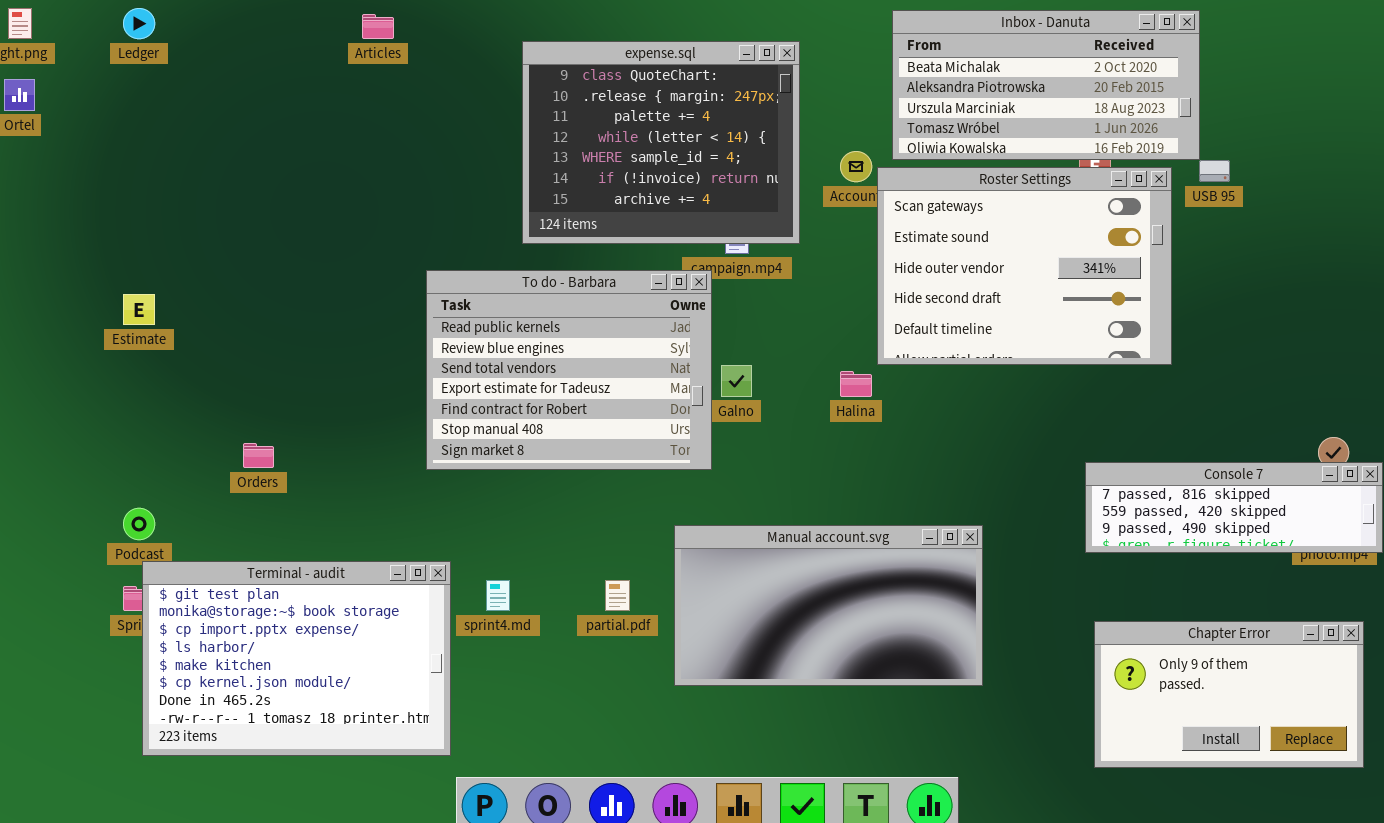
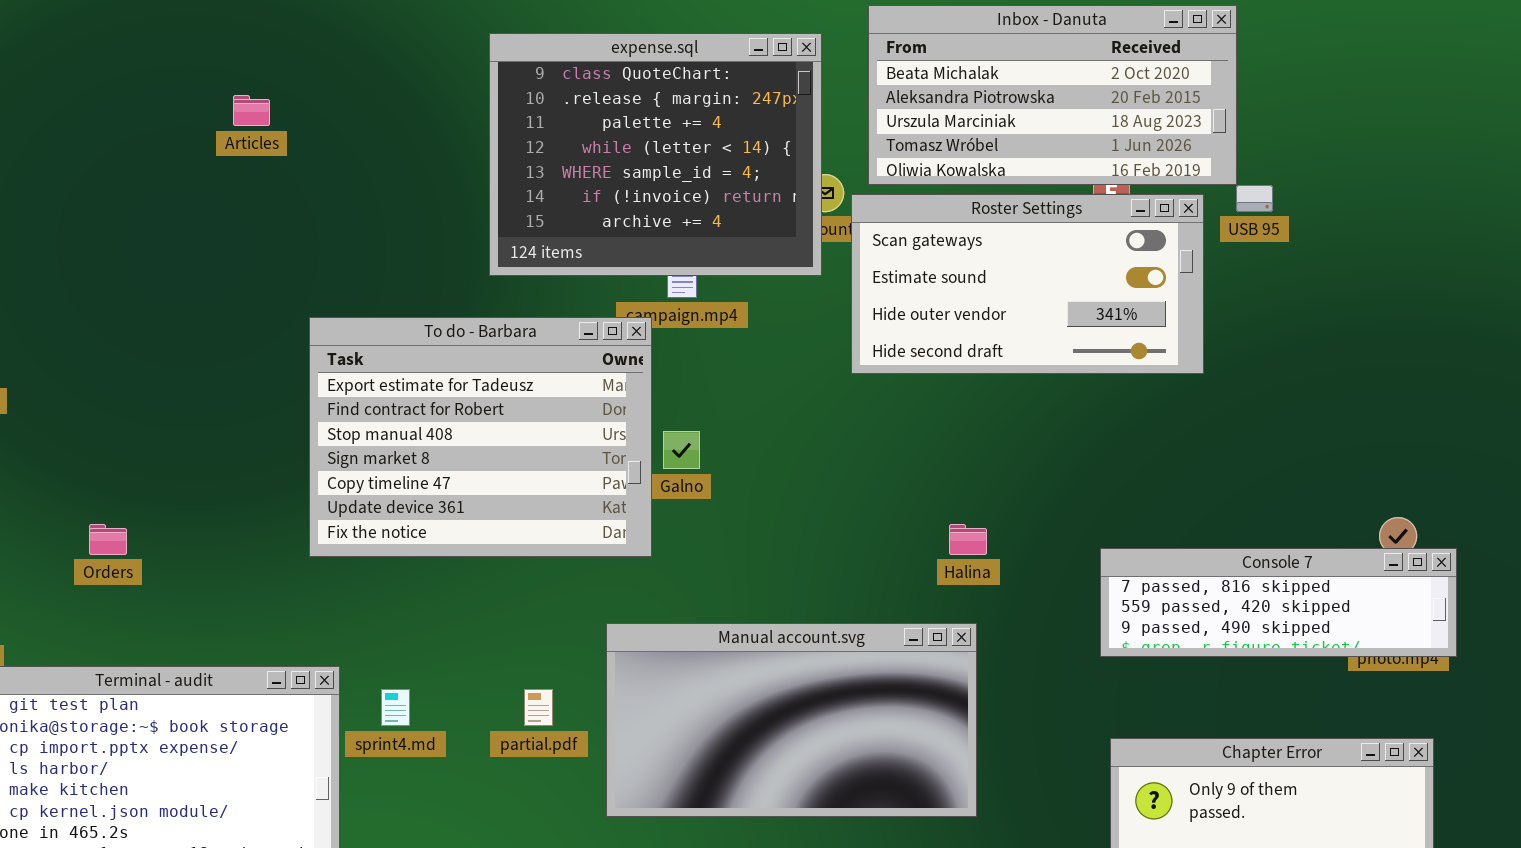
Articles: [362,14,394,39] -> [233,95,270,126], moved
expense.sql: [522,41,800,244] -> [489,33,822,276], moved
Roster Settings: [877,167,1172,365] -> [851,194,1204,374], resized
To do - Barbara: [426,270,712,470] -> [309,317,652,557], scrolled down 3 rows
Halina: [840,371,872,397] -> [949,524,987,555], moved

